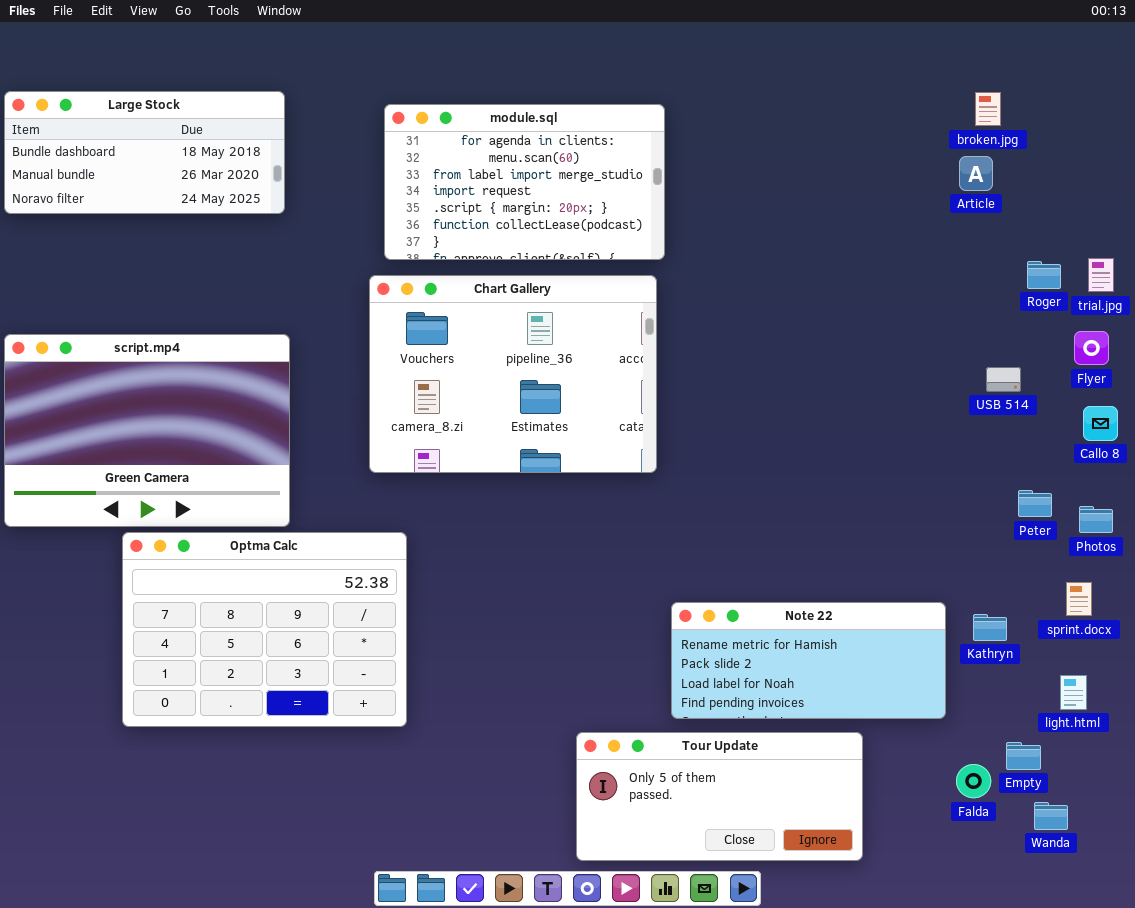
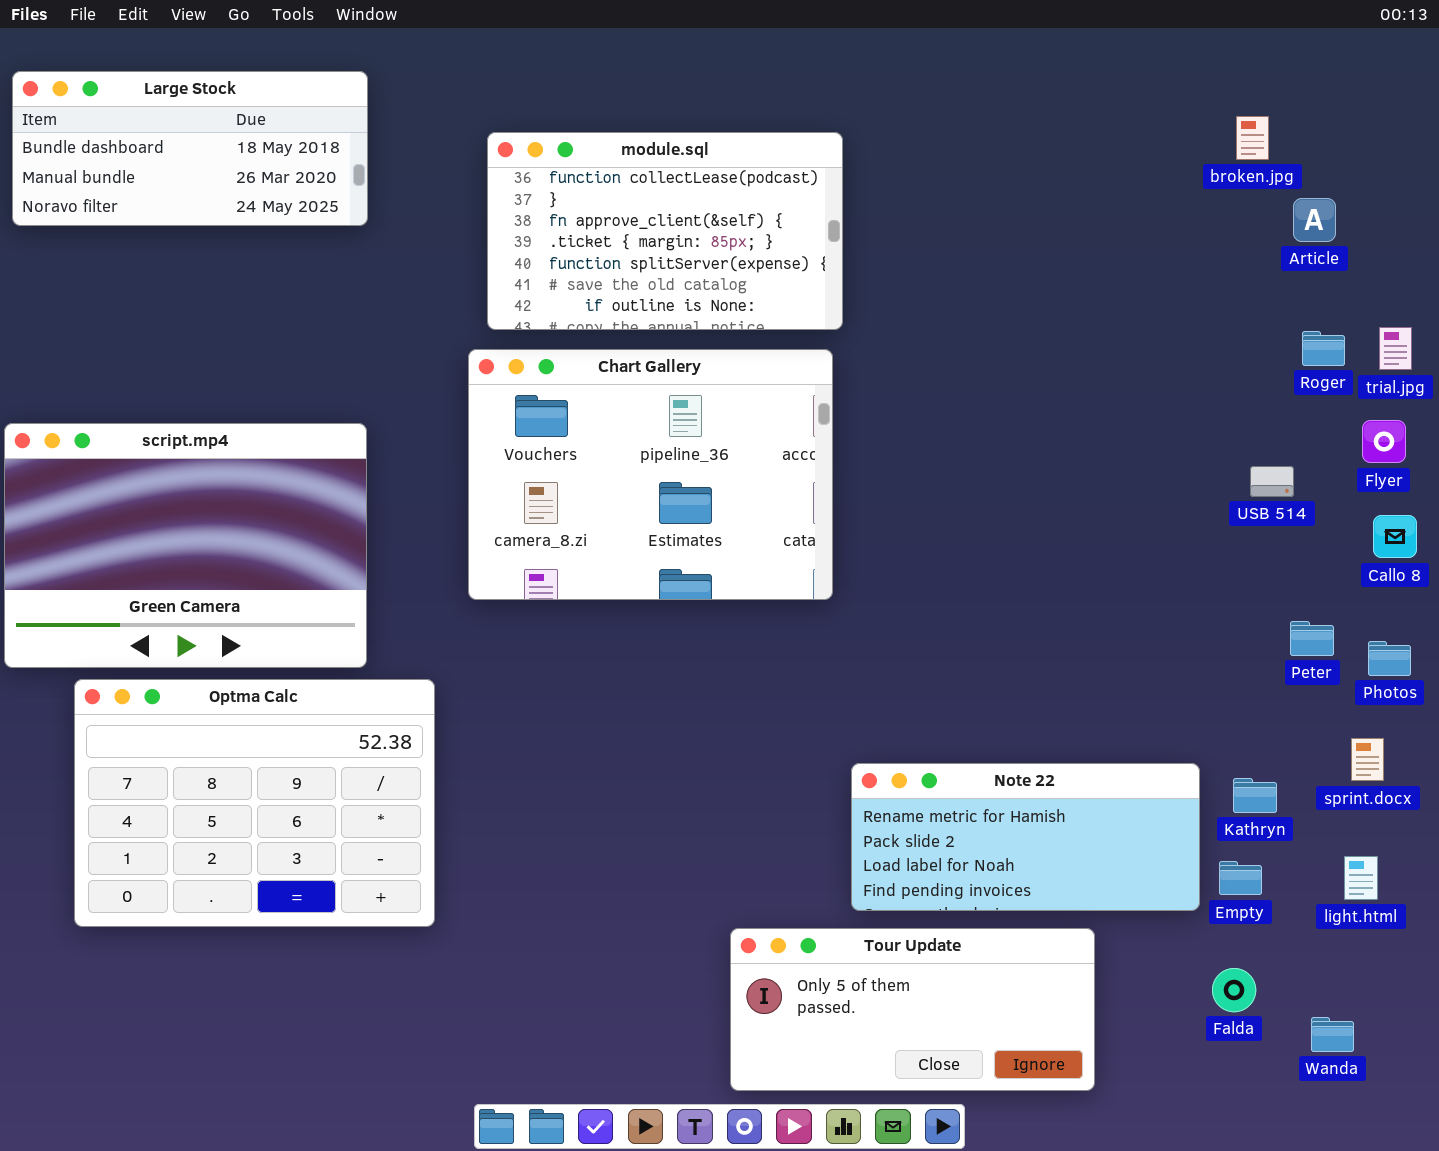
Large Stock: [4,91,285,214] -> [12,71,368,226], moved
module.sql: [384,104,665,260] -> [487,132,843,330], scrolled down 5 rows
Article: [959,156,993,191] -> [1293,198,1336,242], moved
Optma Calc: [122,532,407,727] -> [74,679,435,927], moved
Empty: [1006,742,1041,770] -> [1219,861,1262,895], moved

